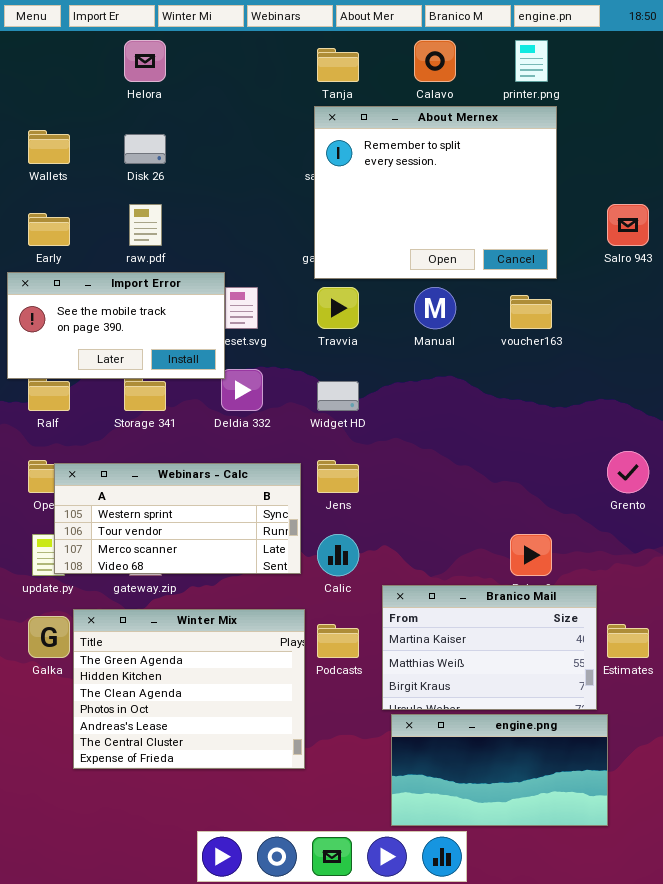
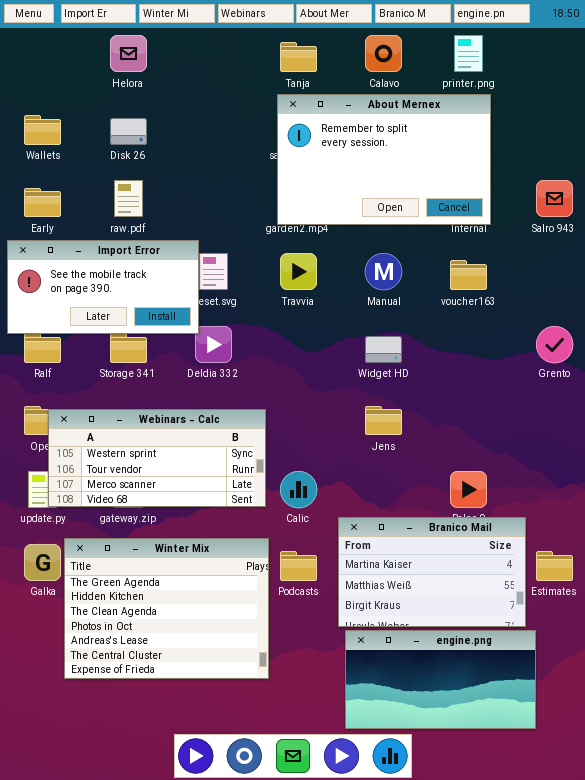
About Mernex: [314,106,557,279] -> [277,94,491,225], resized
Widget HD: [317,381,359,411] -> [365,336,402,363], moved
Grento: [607,451,649,493] -> [536,326,573,363], moved
Jens: [317,460,359,493] -> [365,406,402,435], moved

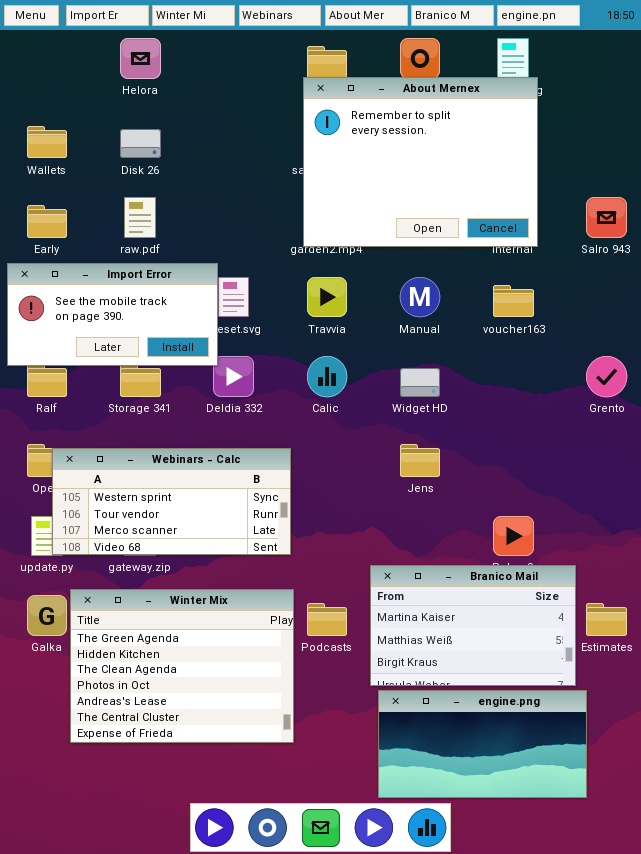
About Mernex: [277,94,491,225] -> [303,77,538,247], resized
Calic: [280,471,317,508] -> [307,356,347,397], moved

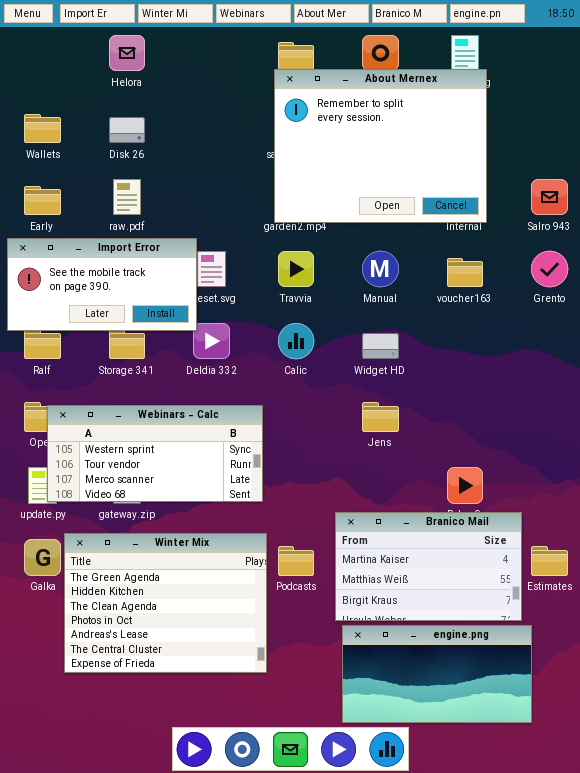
Grento: [586,356,627,397] -> [531,251,568,287], moved

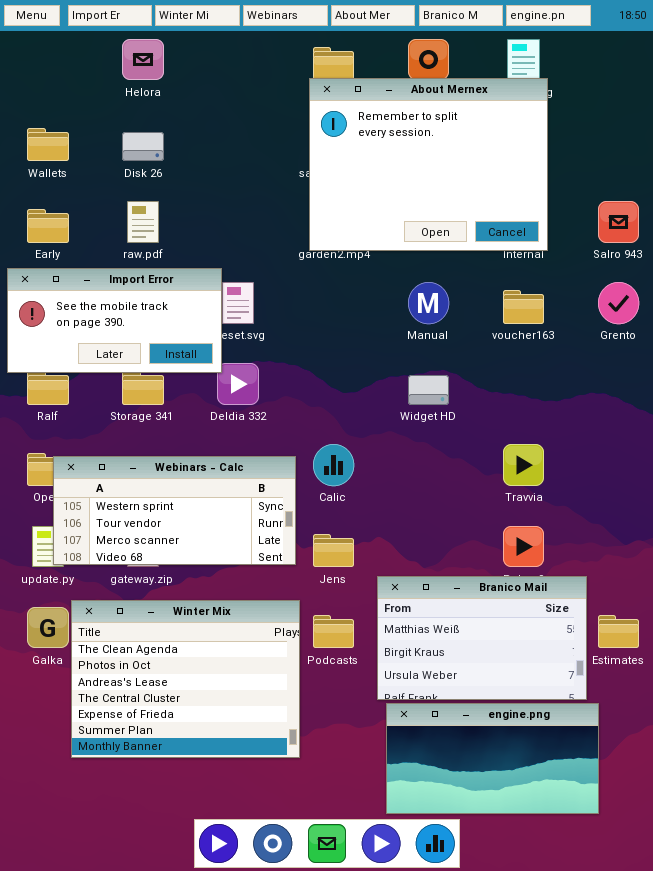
Travvia: [278,251,314,287] -> [503,444,544,486], moved
Calic: [278,323,314,359] -> [313,444,354,486], moved
Jens: [362,402,399,432] -> [313,534,354,567], moved
Branico Mail: [335,512,522,621] -> [377,576,587,700], scrolled down 1 row
Winter Mix: [64,533,267,673] -> [71,600,300,758], scrolled down 2 rows

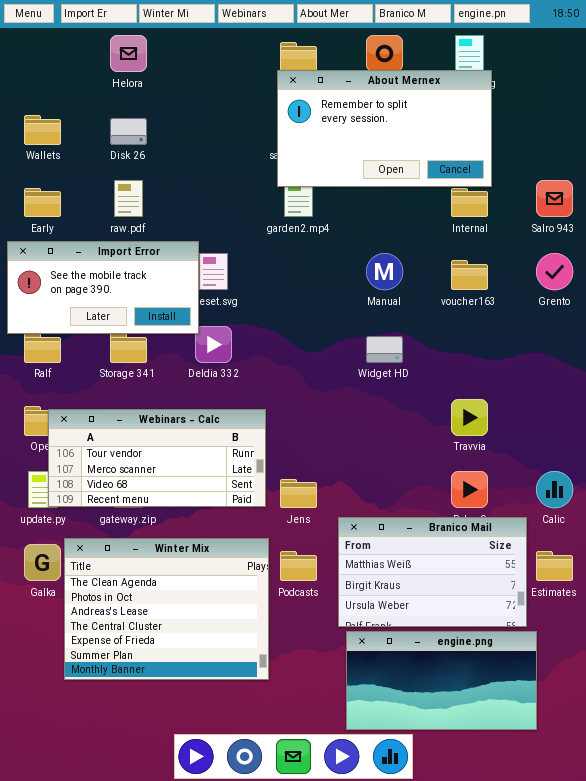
About Mernex: [309,78,548,251] -> [277,70,492,187], resized
Calic: [313,444,354,486] -> [536,471,573,508], moved
Webinars - Calc: [53,456,296,565] -> [48,409,266,507], scrolled down 1 row

